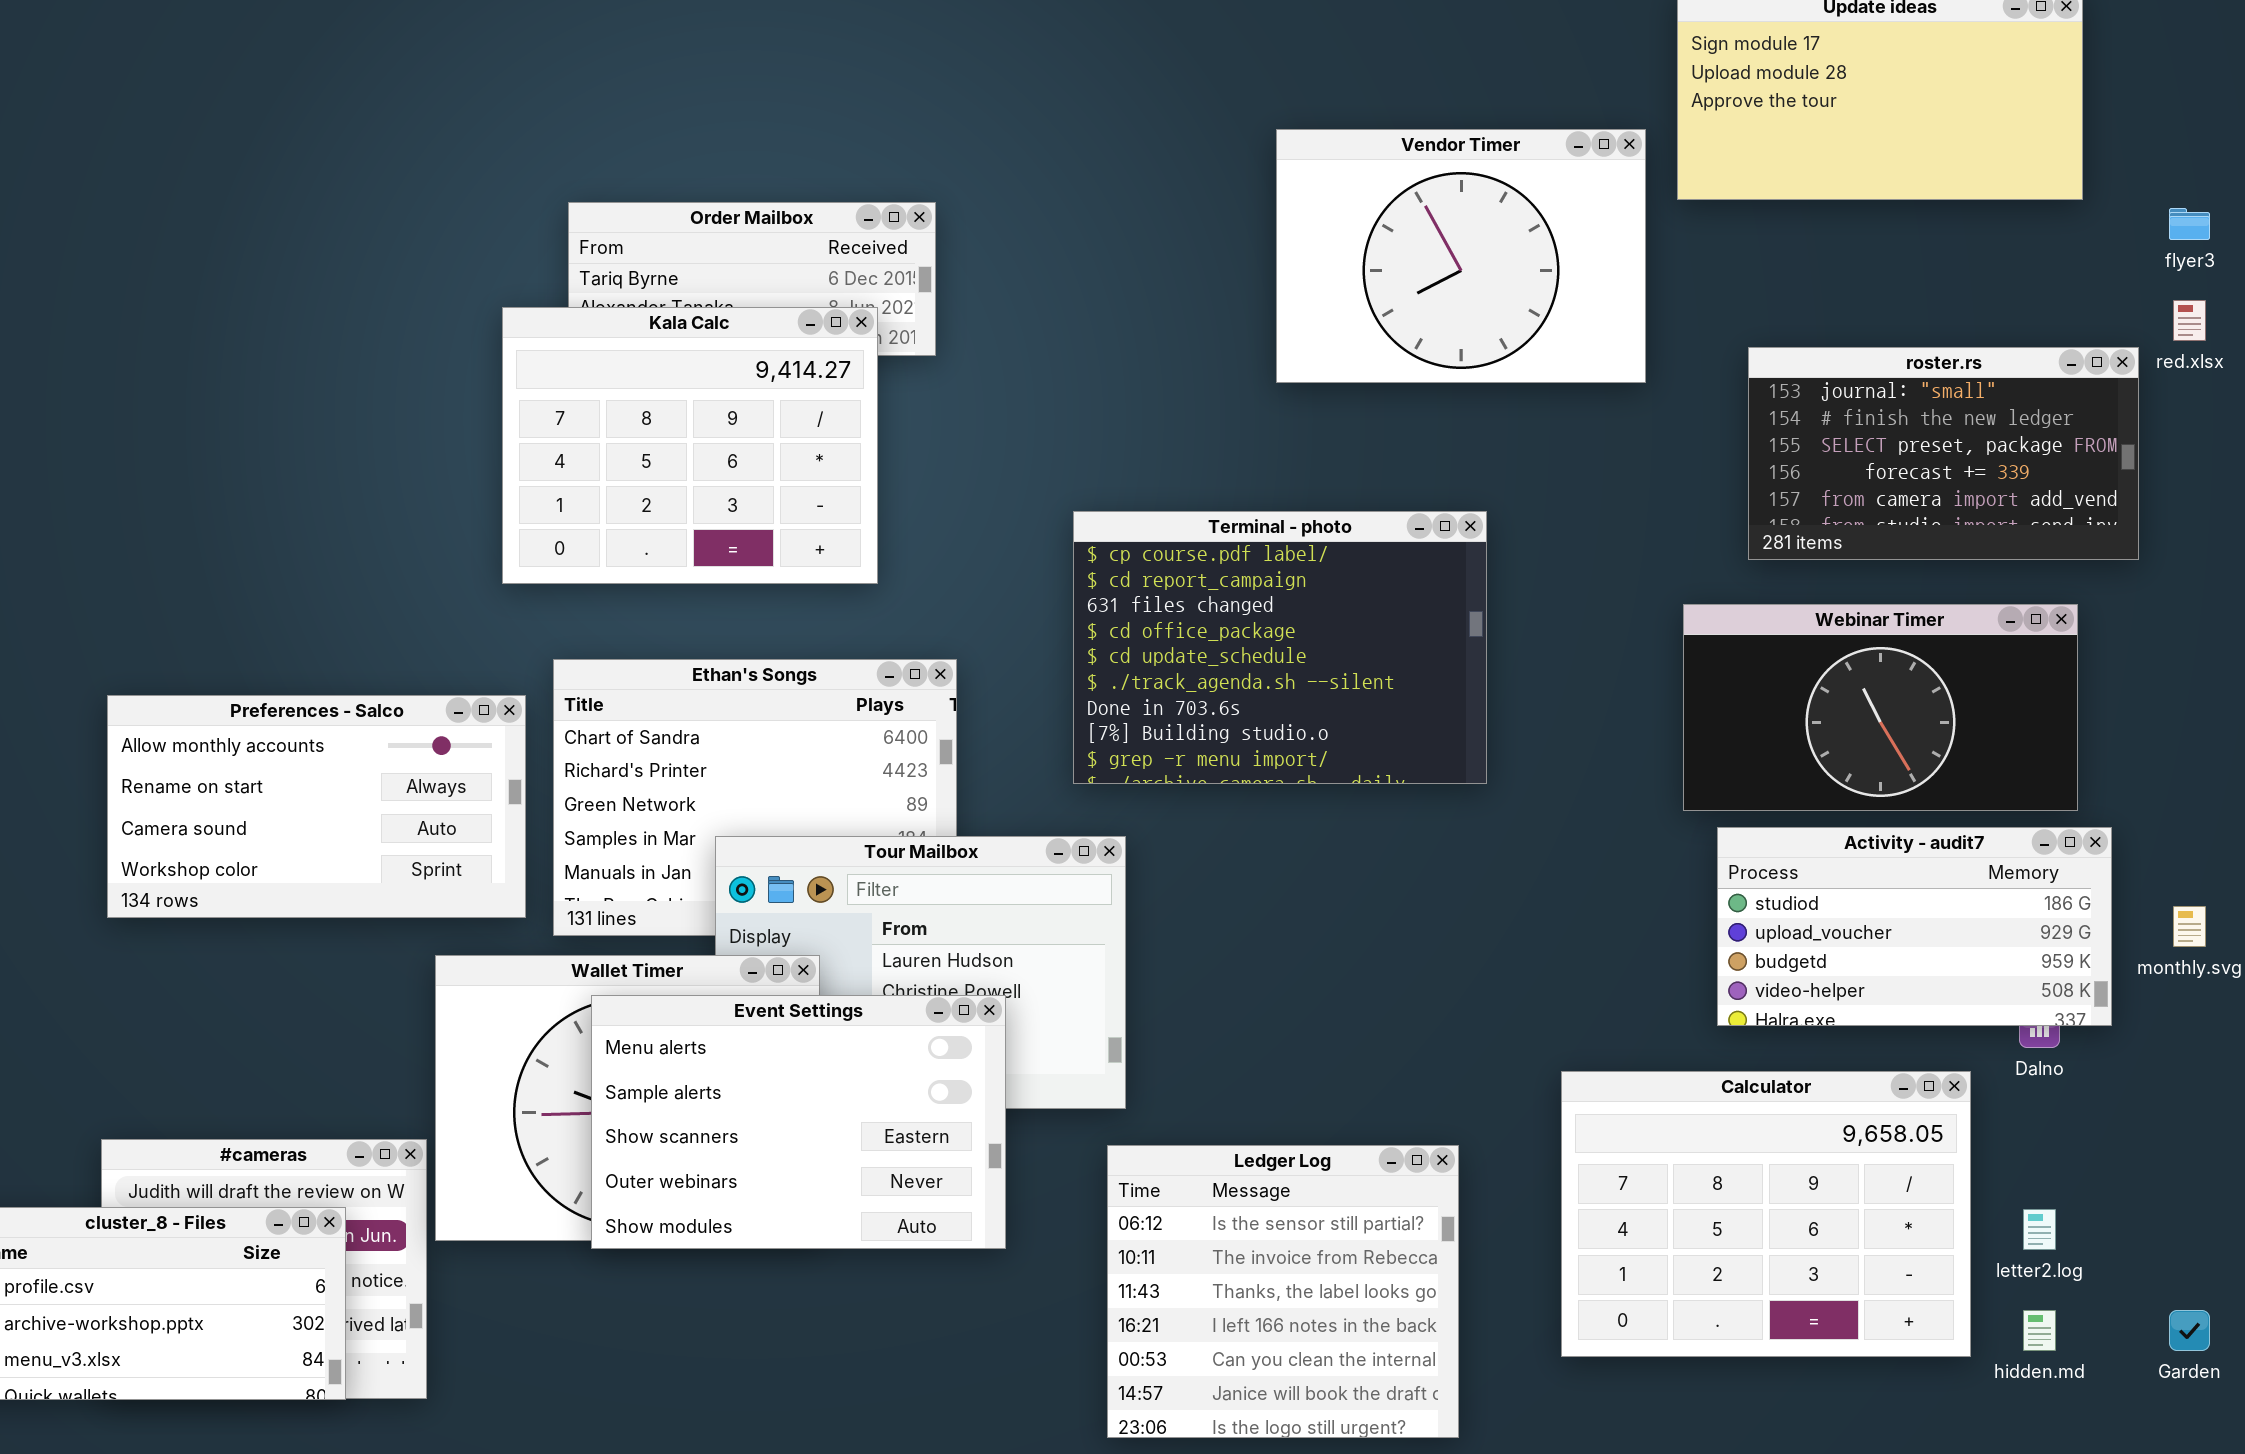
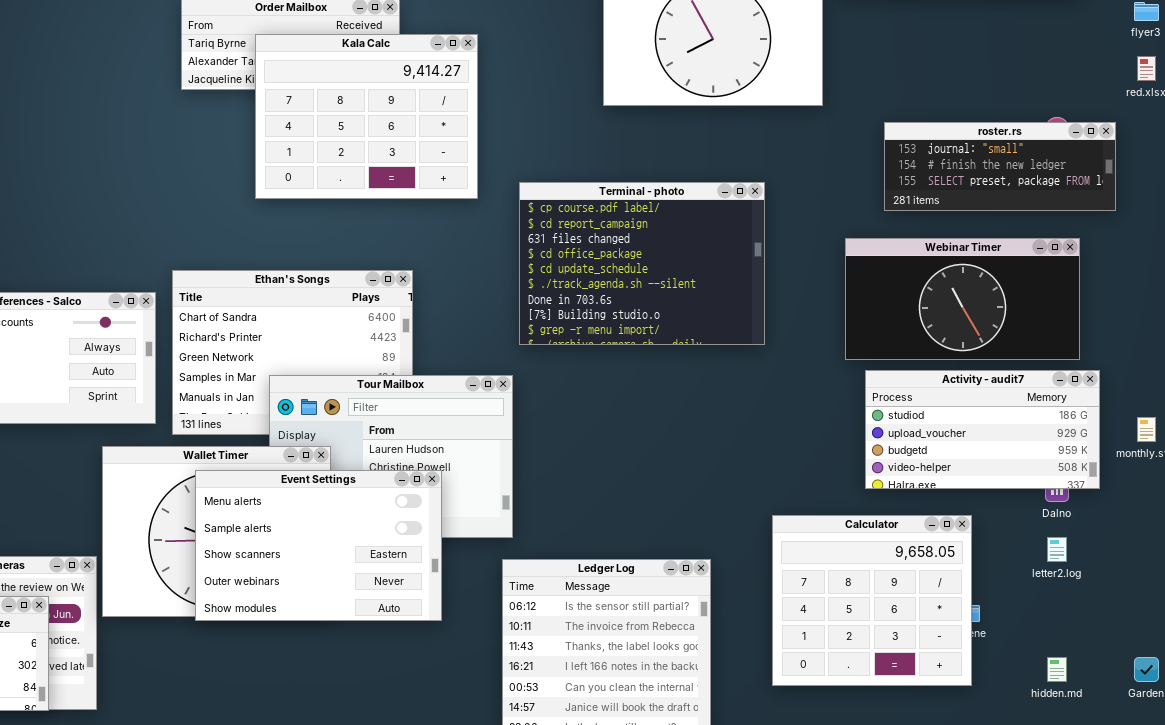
Kala Calc: [502,307,878,584] -> [255,34,478,199], moved
roster.rs: [1748,347,2139,560] -> [884,122,1116,211], resized
Terminal - photo: [1073,511,1487,784] -> [519,182,765,345], moved
Calculator: [1561,1071,1971,1357] -> [772,515,972,686], resized
letter2.log: [2023,1209,2056,1250] -> [1047,537,1067,562], moved

